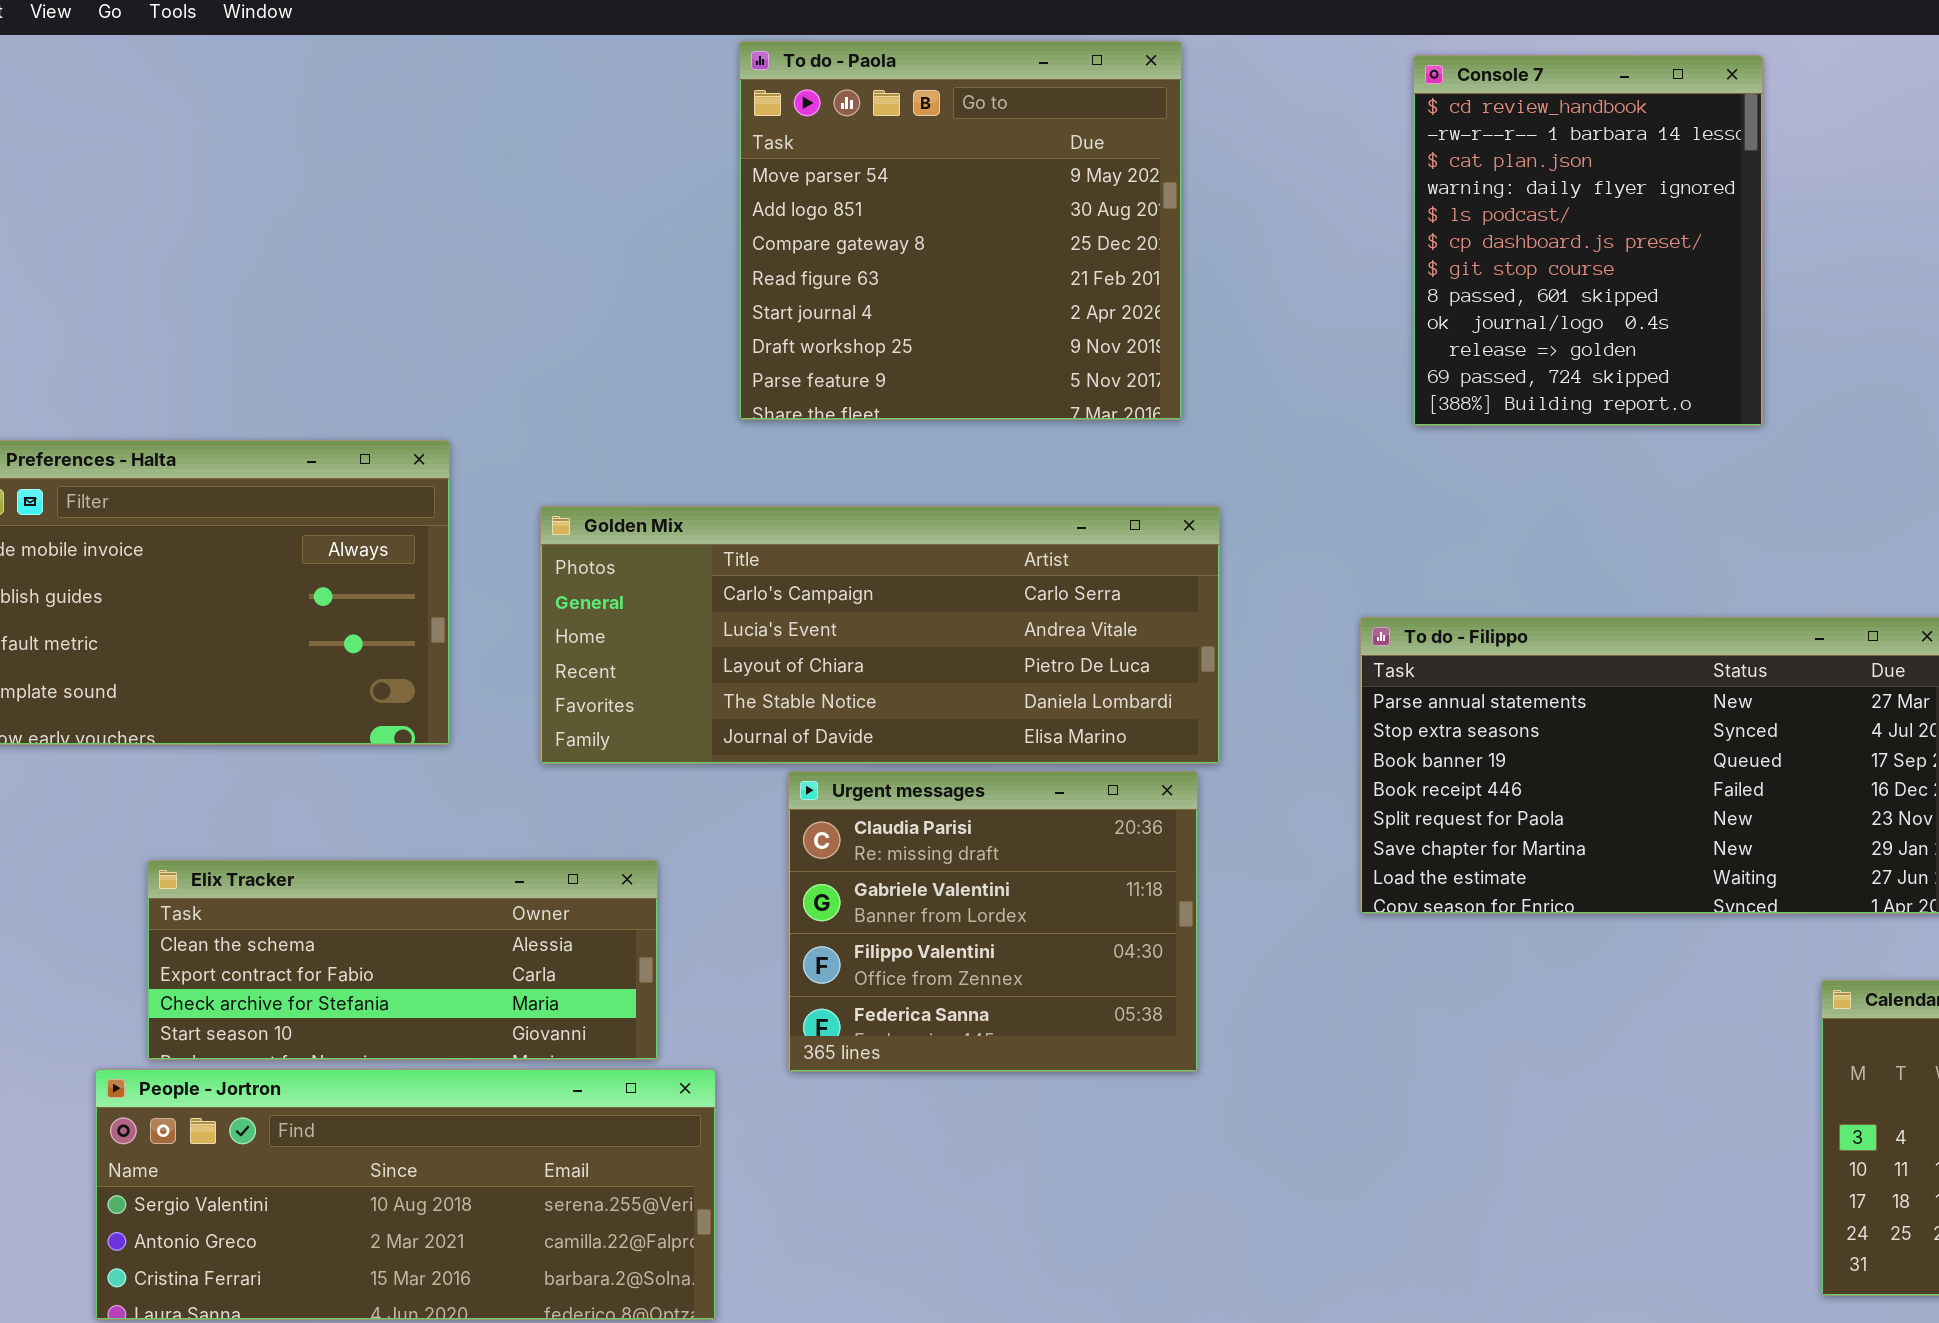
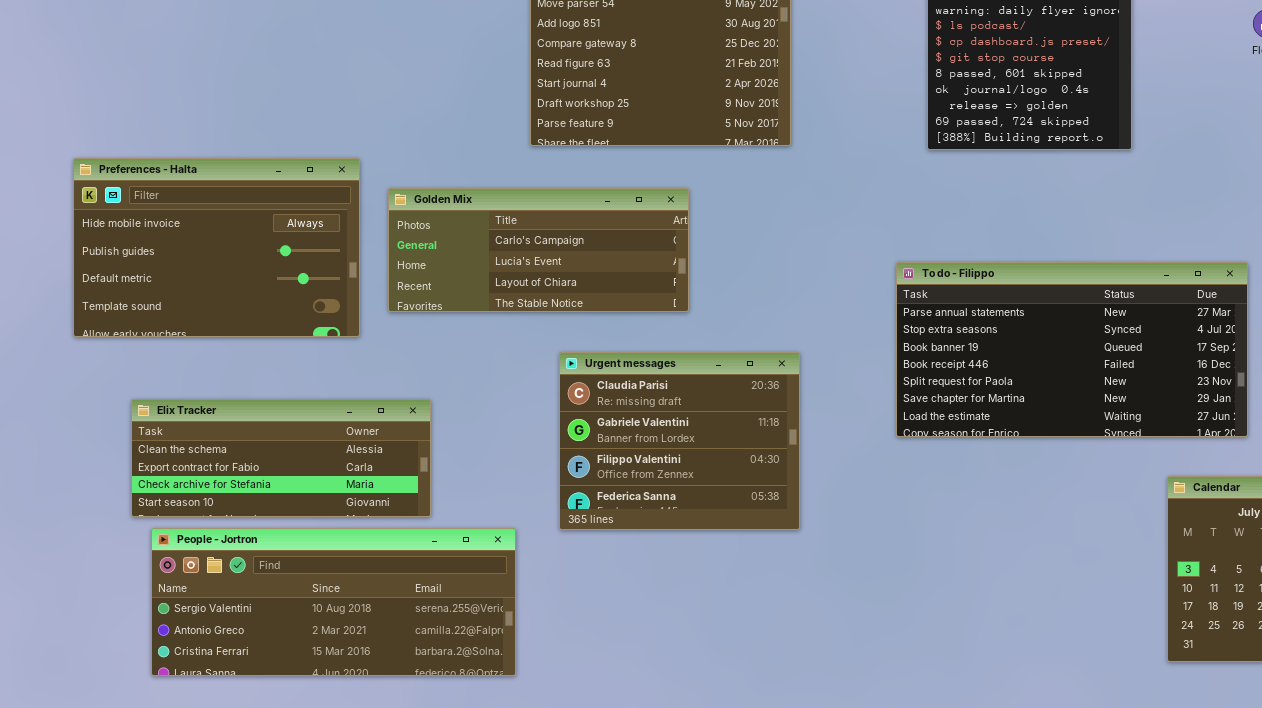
Golden Mix: [540,506,1220,764] -> [388,188,689,312], moved, resized
Elix Tracker: [147,860,658,1060] -> [131,399,431,517], moved

